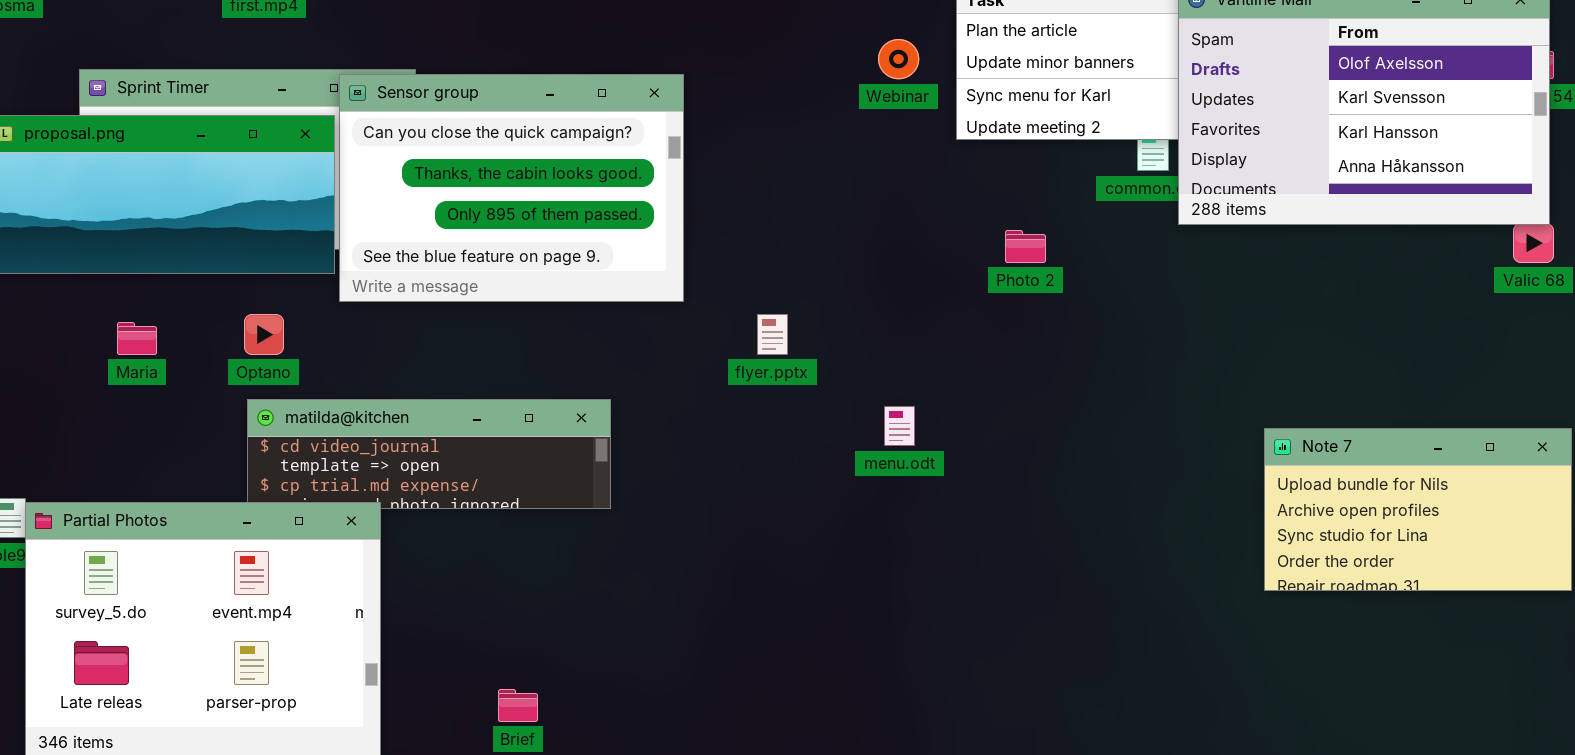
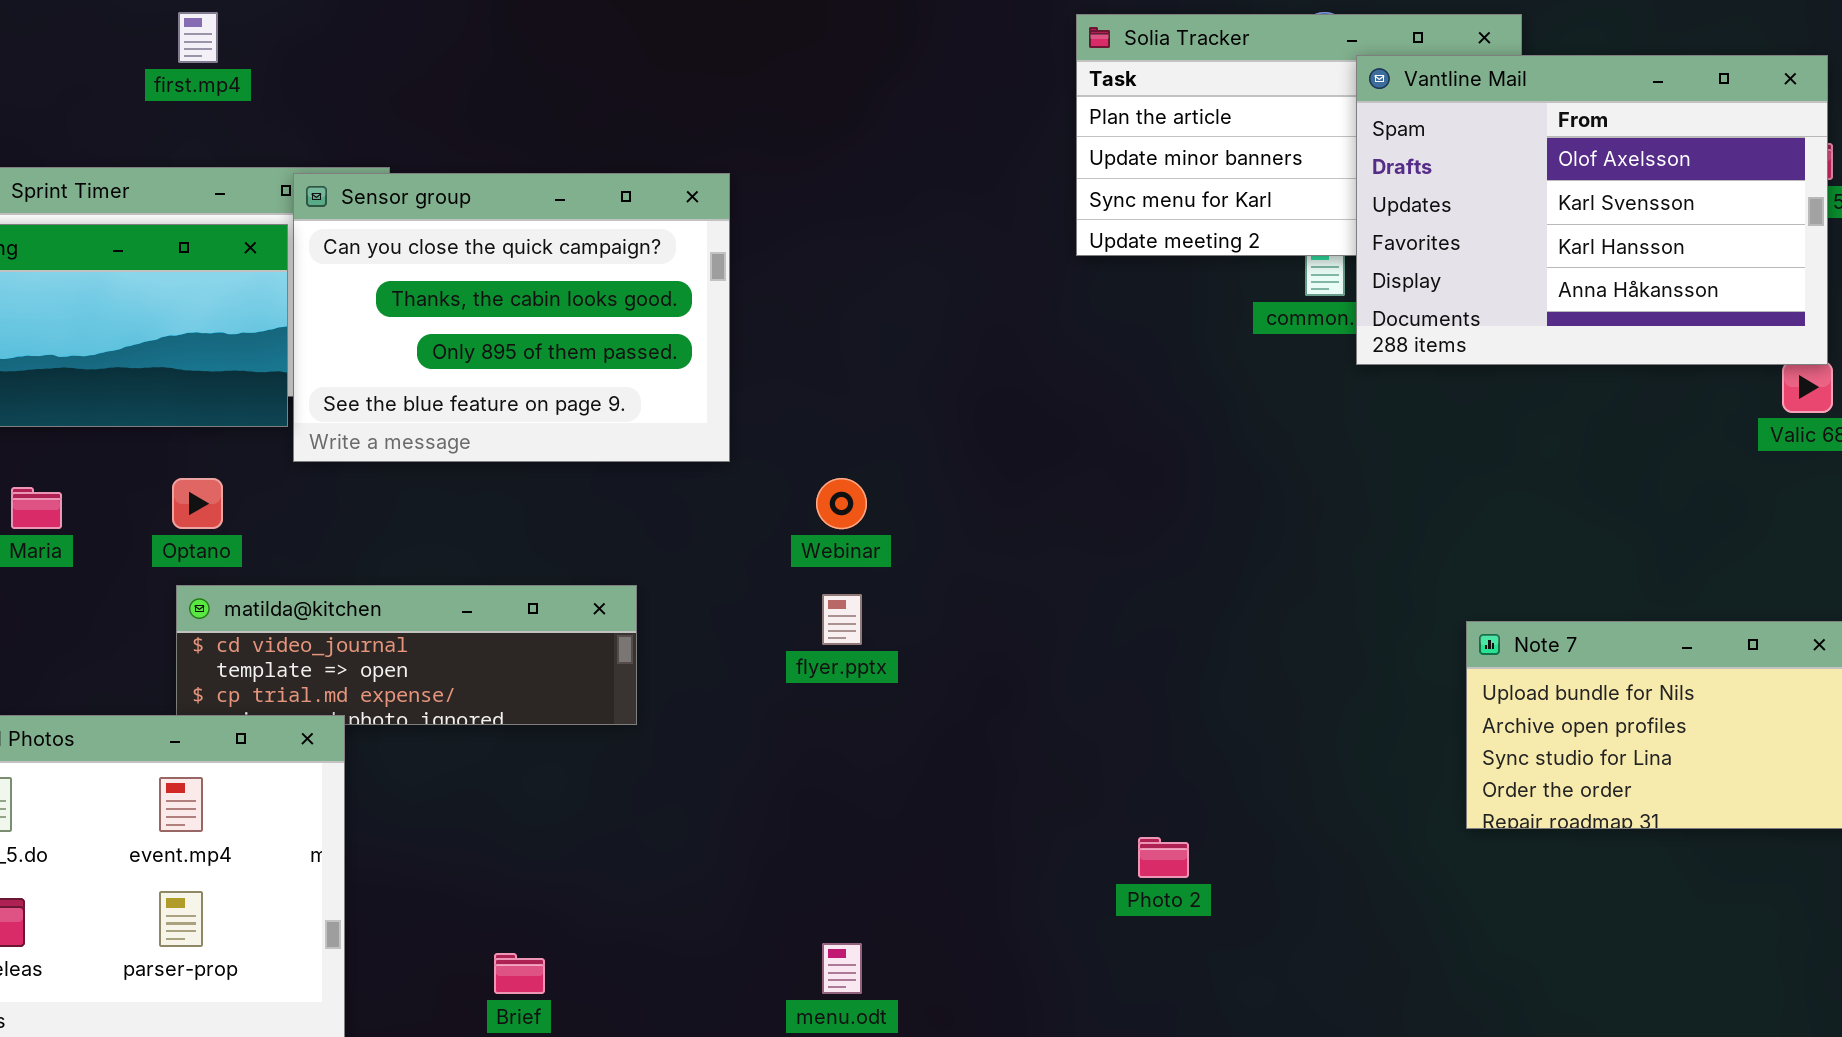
Webinar: [878,39,919,79] -> [816,478,867,529], moved
Photo 2: [1005,230,1046,263] -> [1138,837,1189,878], moved
flyer.pptx: [757,314,788,355] -> [822,594,862,645], moved
menu.odt: [884,406,915,446] -> [822,943,862,994], moved

